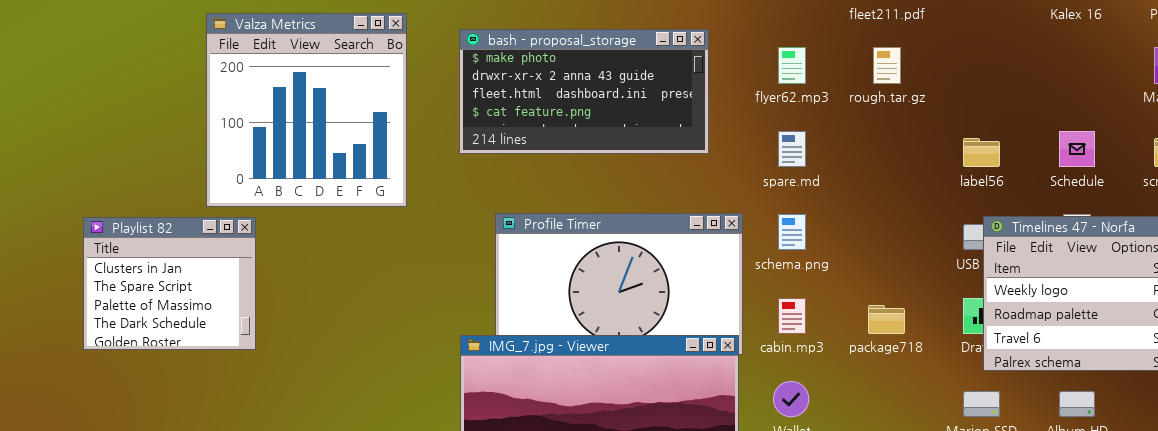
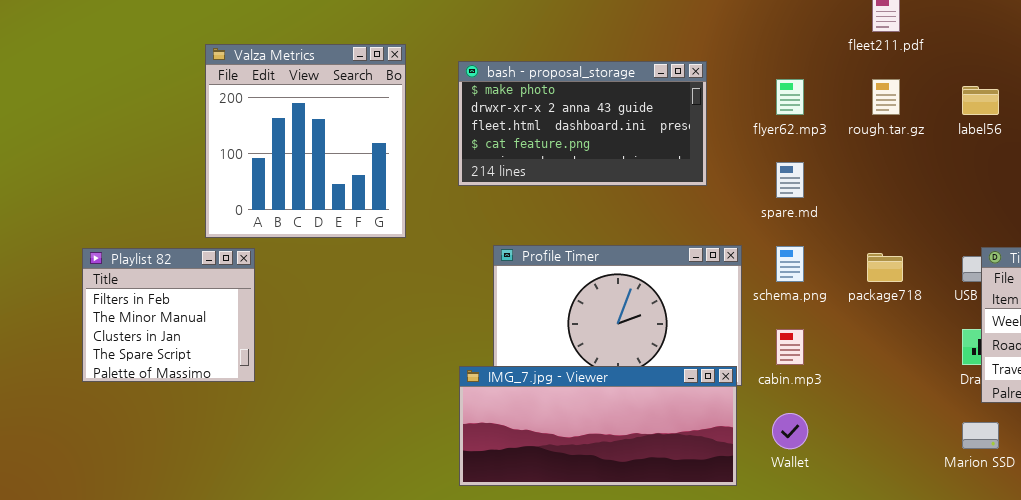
label56: [963,138,1000,167] -> [962,86,999,115], moved
Playlist 82: [83,217,256,350] -> [82,248,255,382], scrolled up 2 rows
package718: [868,305,905,334] -> [867,253,903,282], moved

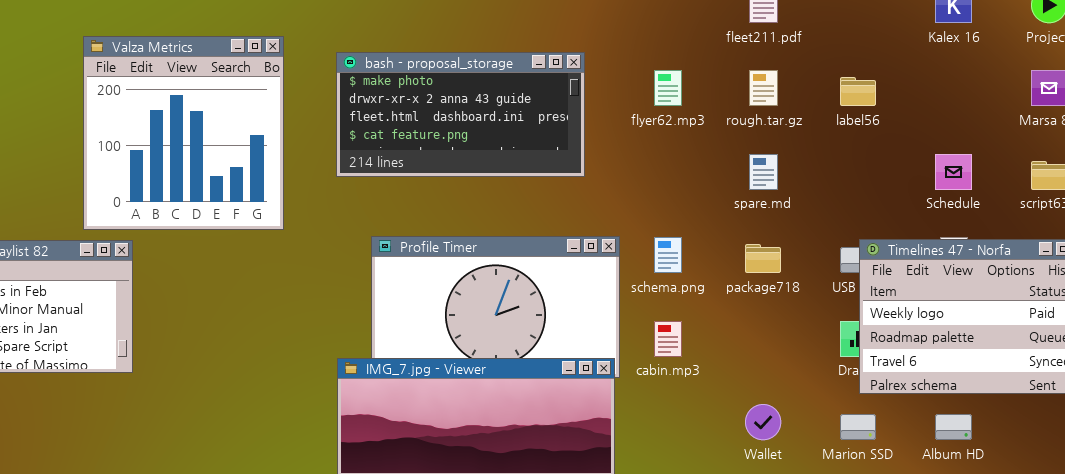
spare.md: [776,162,804,198] -> [749,154,778,190], moved
Wallet: [772,413,808,449] -> [745,404,781,440], moved

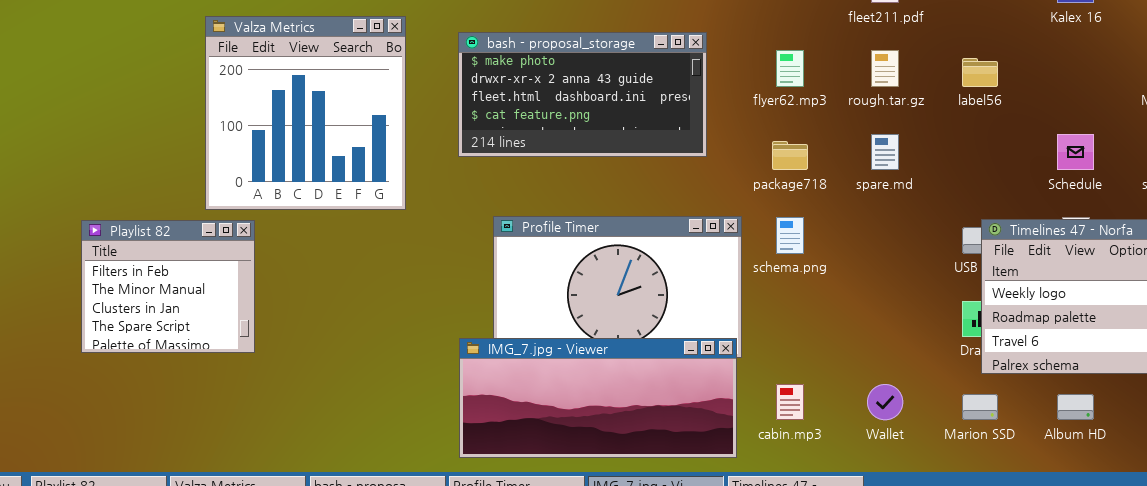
package718: [745,244,781,273] -> [772,141,808,170], moved
cabin.mp3: [654,321,682,357] -> [776,384,804,420], moved

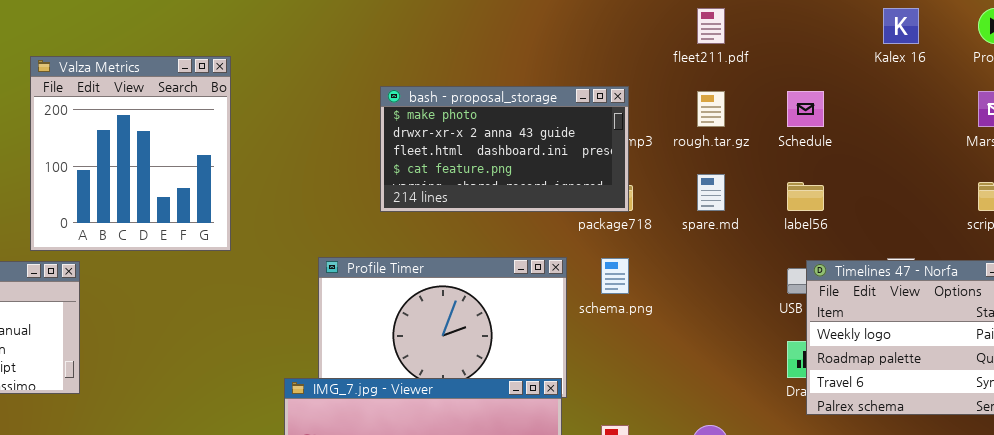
bash - proposal_storage: [458,32,707,157] -> [380,86,629,212], moved
label56: [962,58,998,87] -> [787,182,824,211], moved
Schedule: [1057,134,1094,170] -> [787,91,824,127], moved

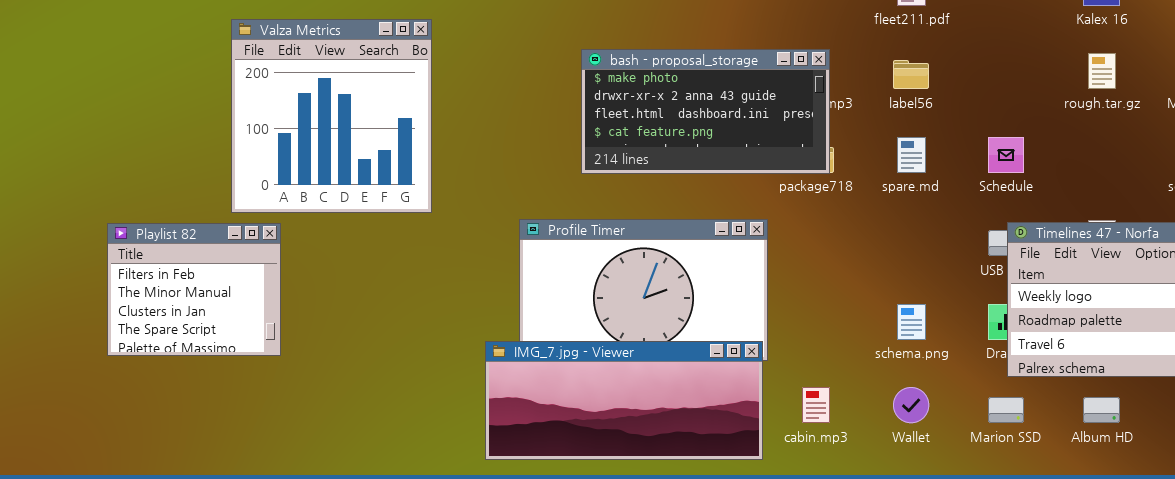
rough.tar.gz: [697,91,725,127] -> [1088,53,1116,89], moved
Schedule: [787,91,824,127] -> [988,137,1024,173], moved
label56: [787,182,824,211] -> [893,60,929,89], moved
schema.png: [601,258,629,294] -> [897,304,926,340], moved

